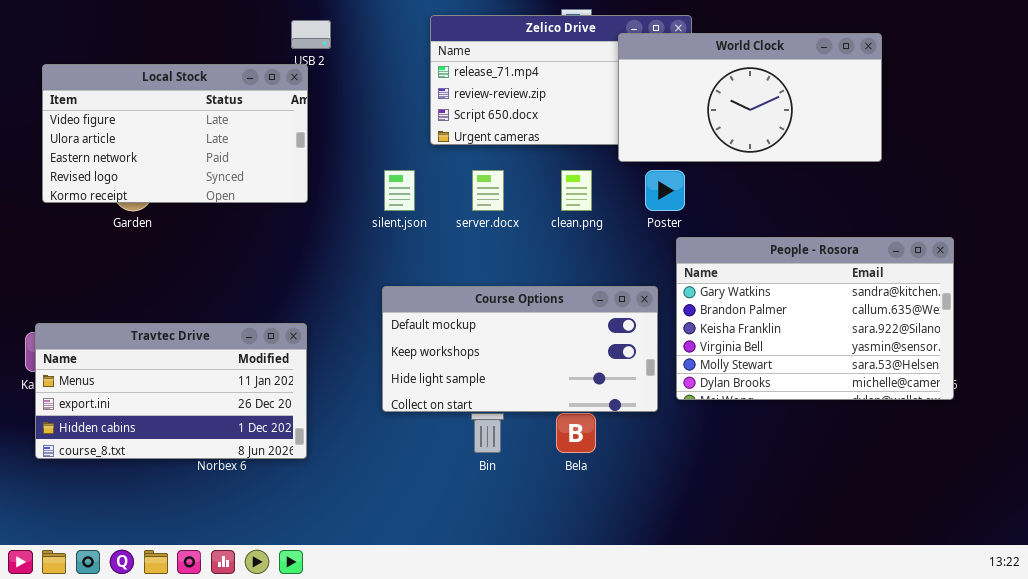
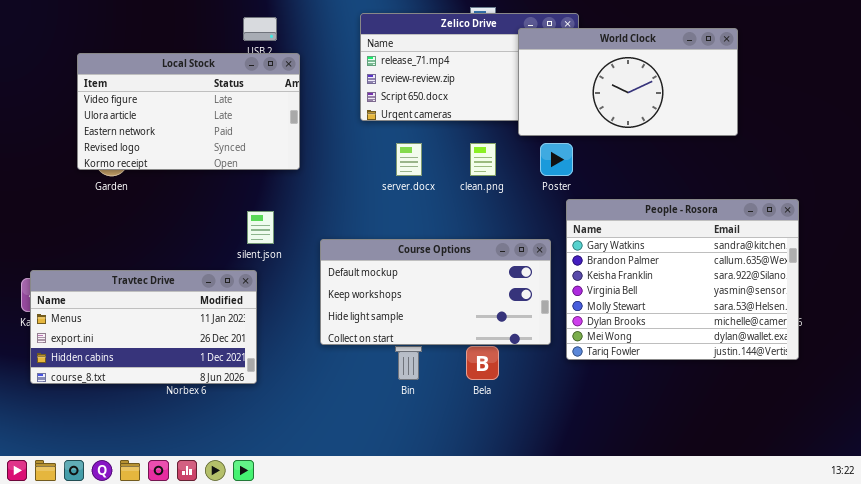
Local Stock: [42,64,308,203] -> [77,53,300,170], moved
silent.json: [384,170,415,211] -> [247,211,274,244], moved
People - Rosora: [676,237,954,400] -> [566,199,799,360], resized

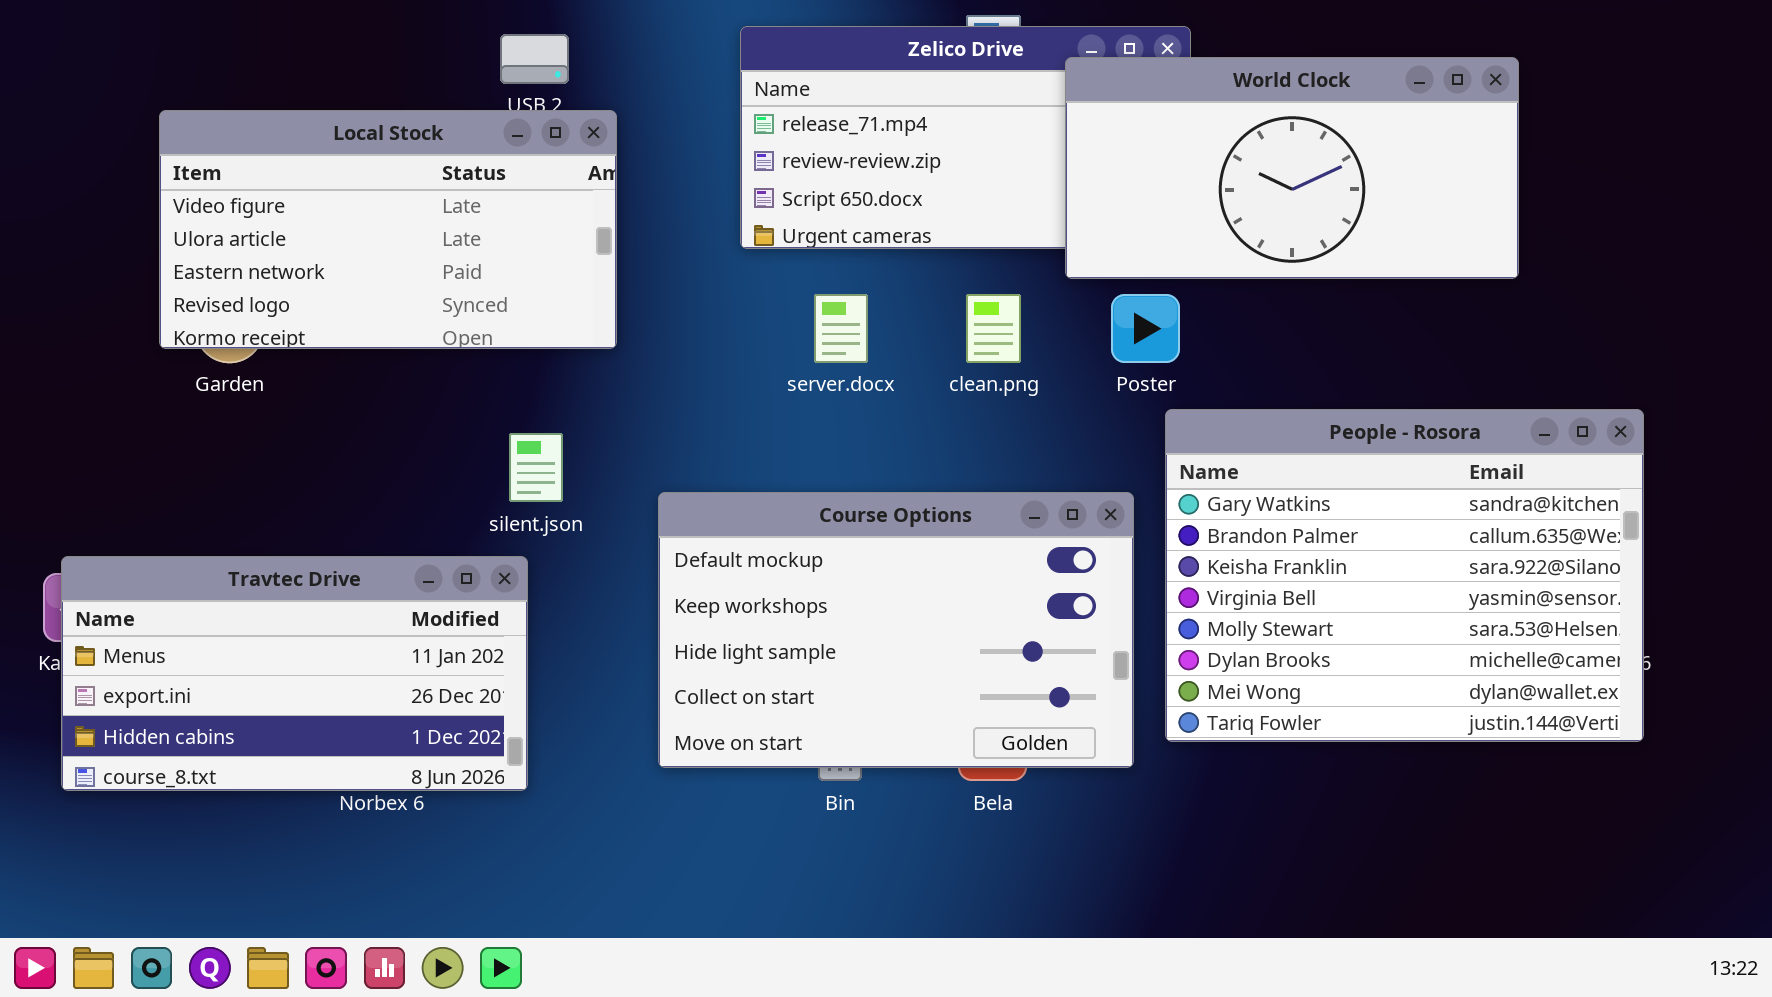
Course Options: [320,239,551,345] -> [658,492,1134,768], resized

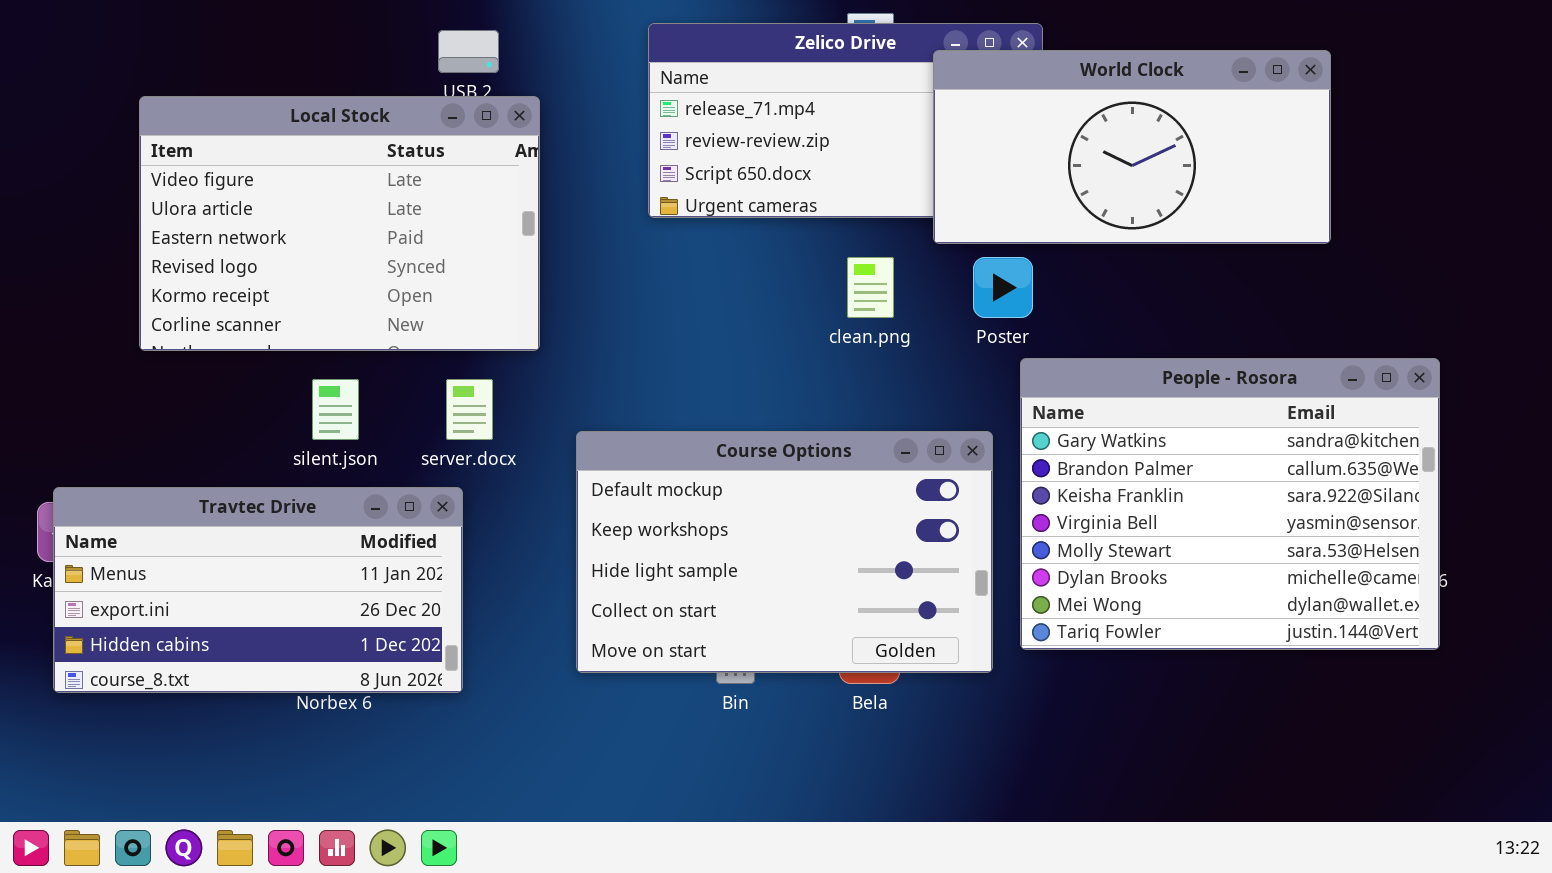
Local Stock: [159,110,617,349] -> [139,96,540,351], resized
server.docx: [814,294,868,363] -> [446,379,493,440], moved
silent.json: [509,433,563,502] -> [312,379,359,440], moved

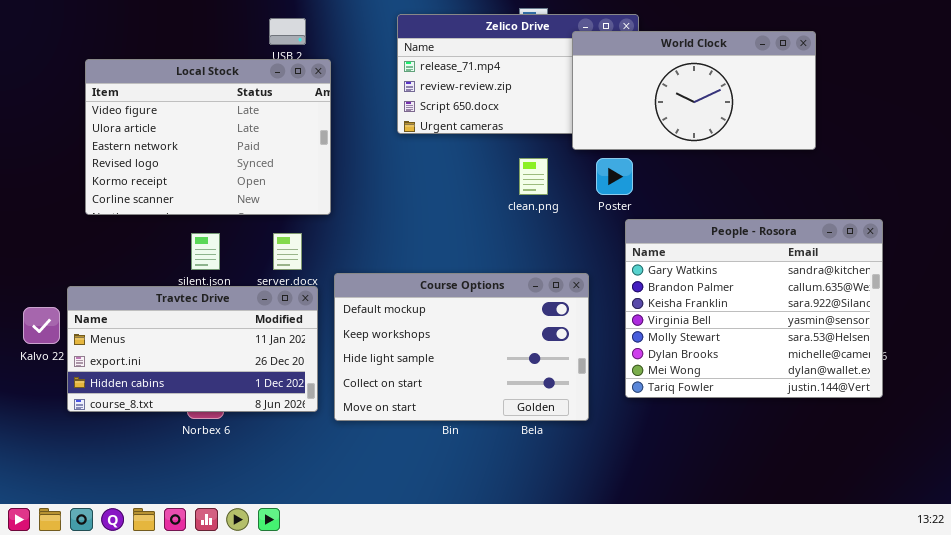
Course Options: [576,431,993,673] -> [334,273,589,421], moved
Travtec Drive: [53,487,463,693] -> [67,286,318,412], moved

